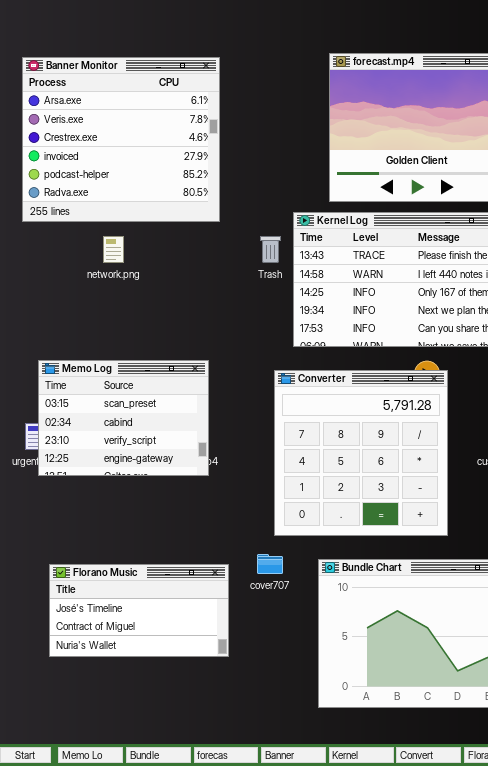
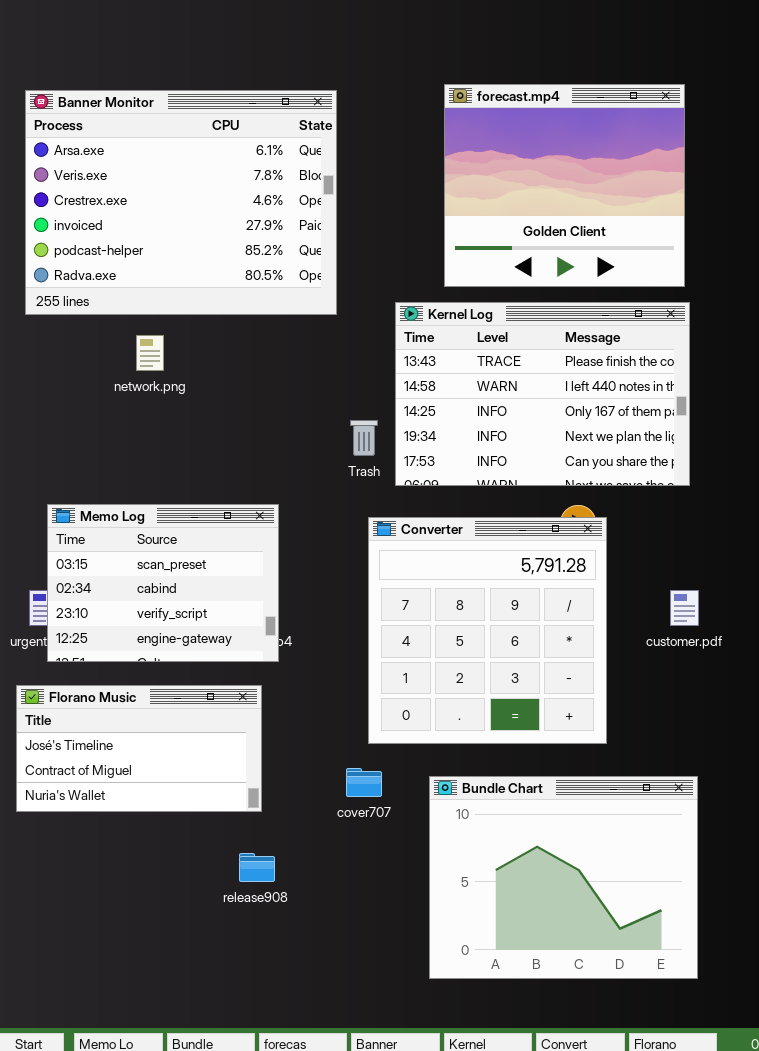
Banner Monitor: [22,57,220,222] -> [25,90,337,315], resized
Trash: [260,236,281,263] -> [350,420,378,456], moved
Florano Music: [49,564,229,657] -> [16,685,262,812], moved

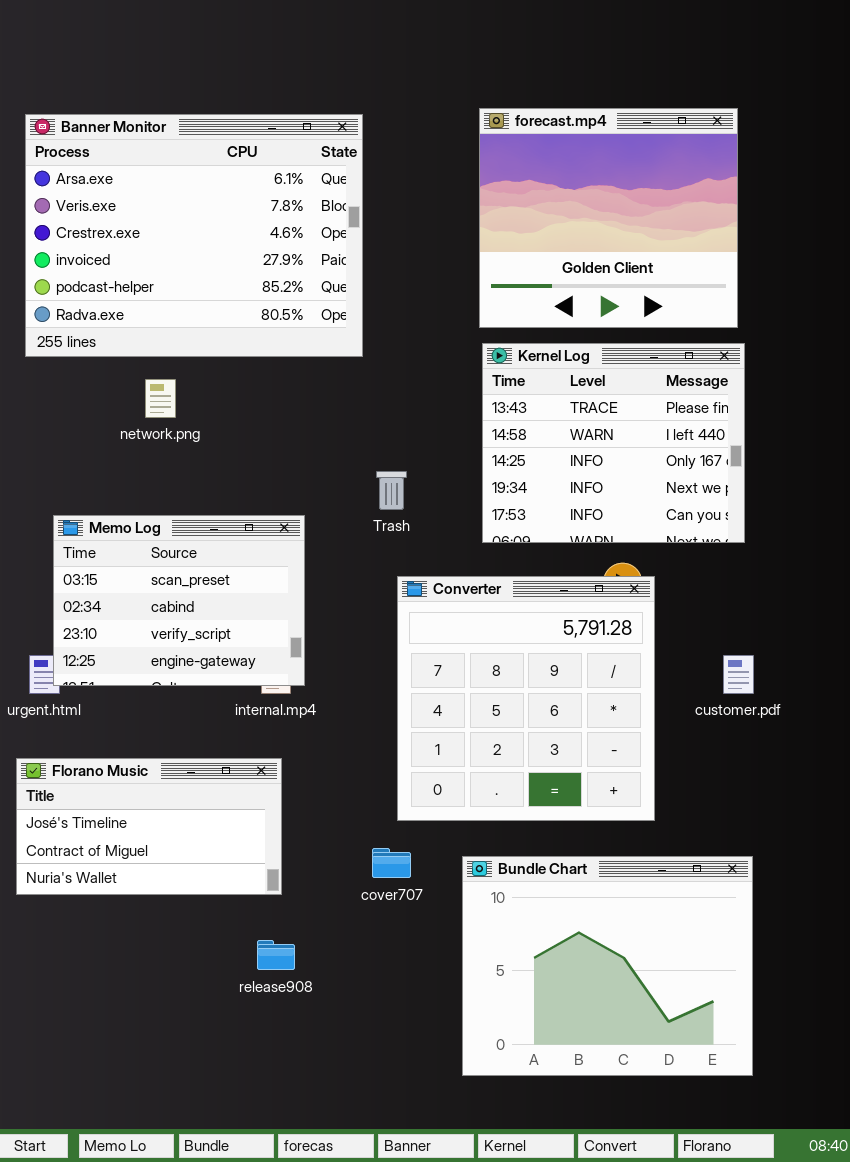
Kernel Log: [395,302,690,486] -> [482,343,745,543], resized
Memo Log: [47,504,279,662] -> [53,515,305,686], moved

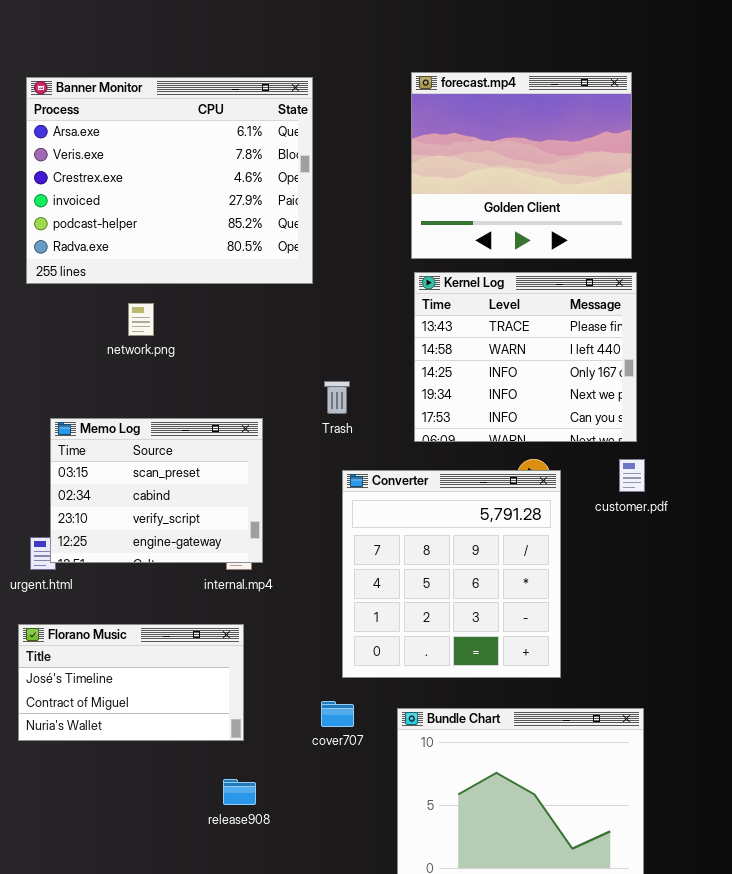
customer.pdf: [723,655,754,694] -> [619,459,645,492], moved

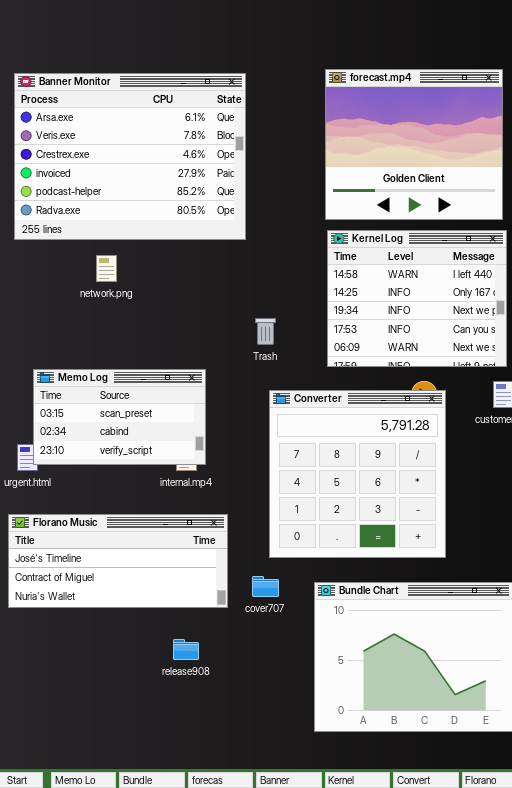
Kernel Log: [414,272,637,442] -> [327,230,507,367], scrolled down 1 row
Memo Log: [50,418,263,563] -> [33,369,206,465], resized
Florano Music: [18,624,244,741] -> [8,514,228,608], resized

